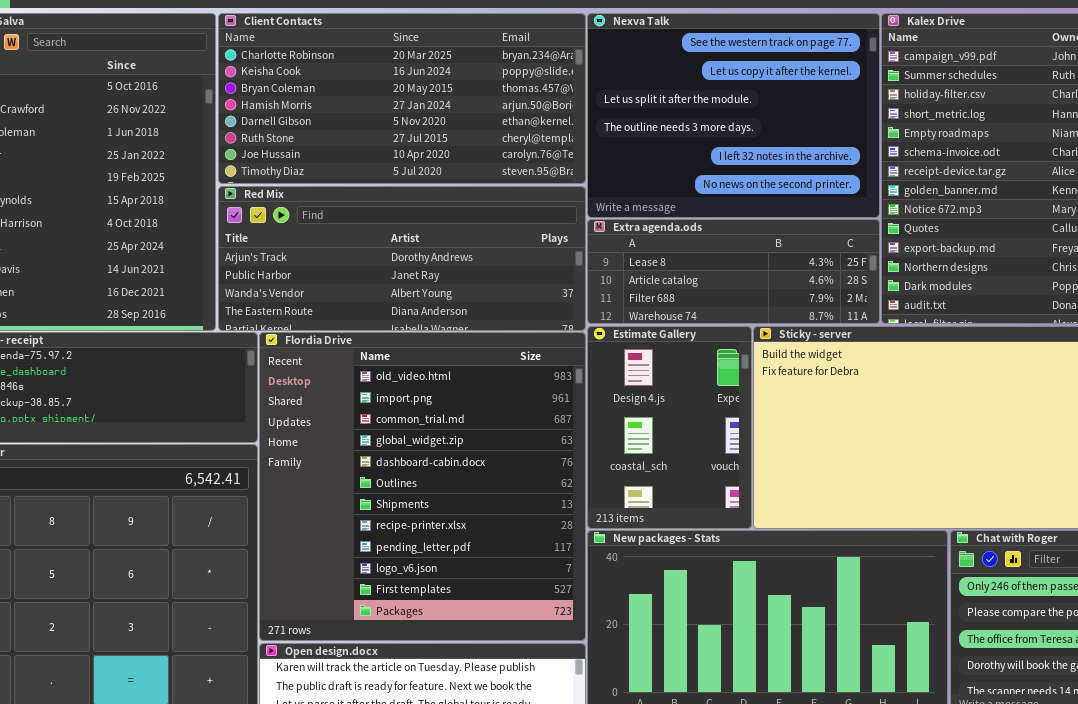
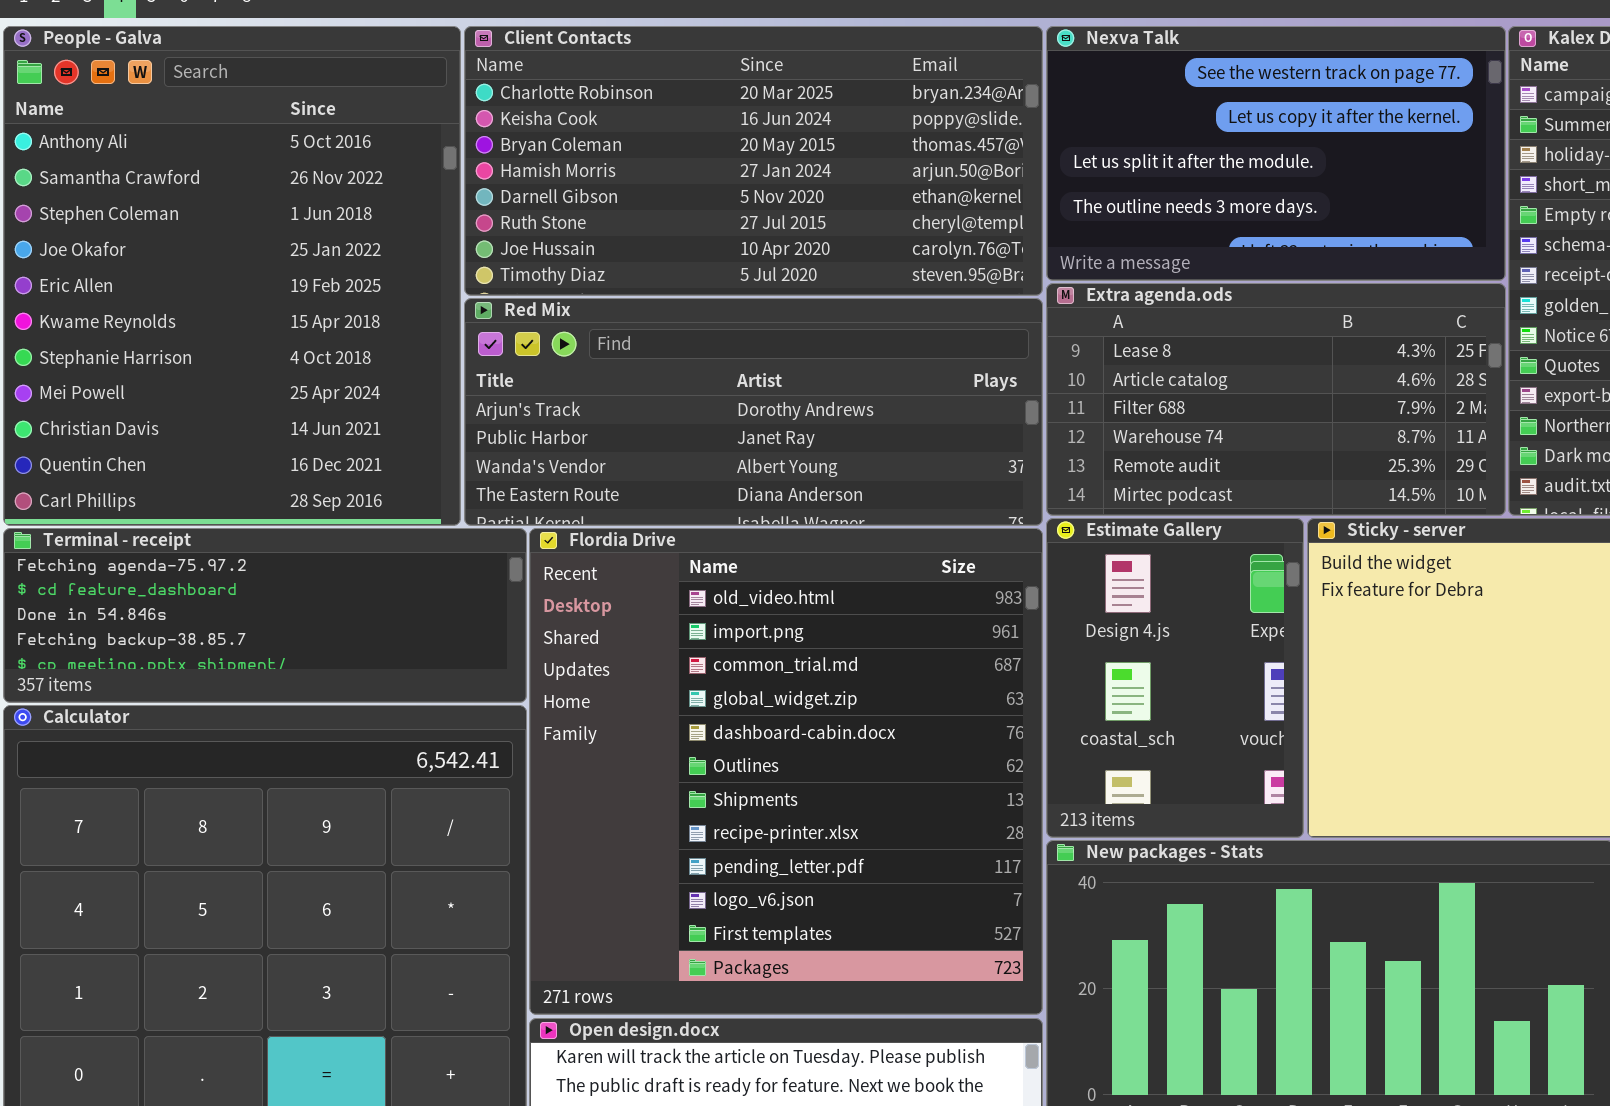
Nexva Talk: [587,13,880,218] -> [1046,26,1506,281], resized
Extra agenda.ods: [587,219,880,324] -> [1046,283,1506,516], resized

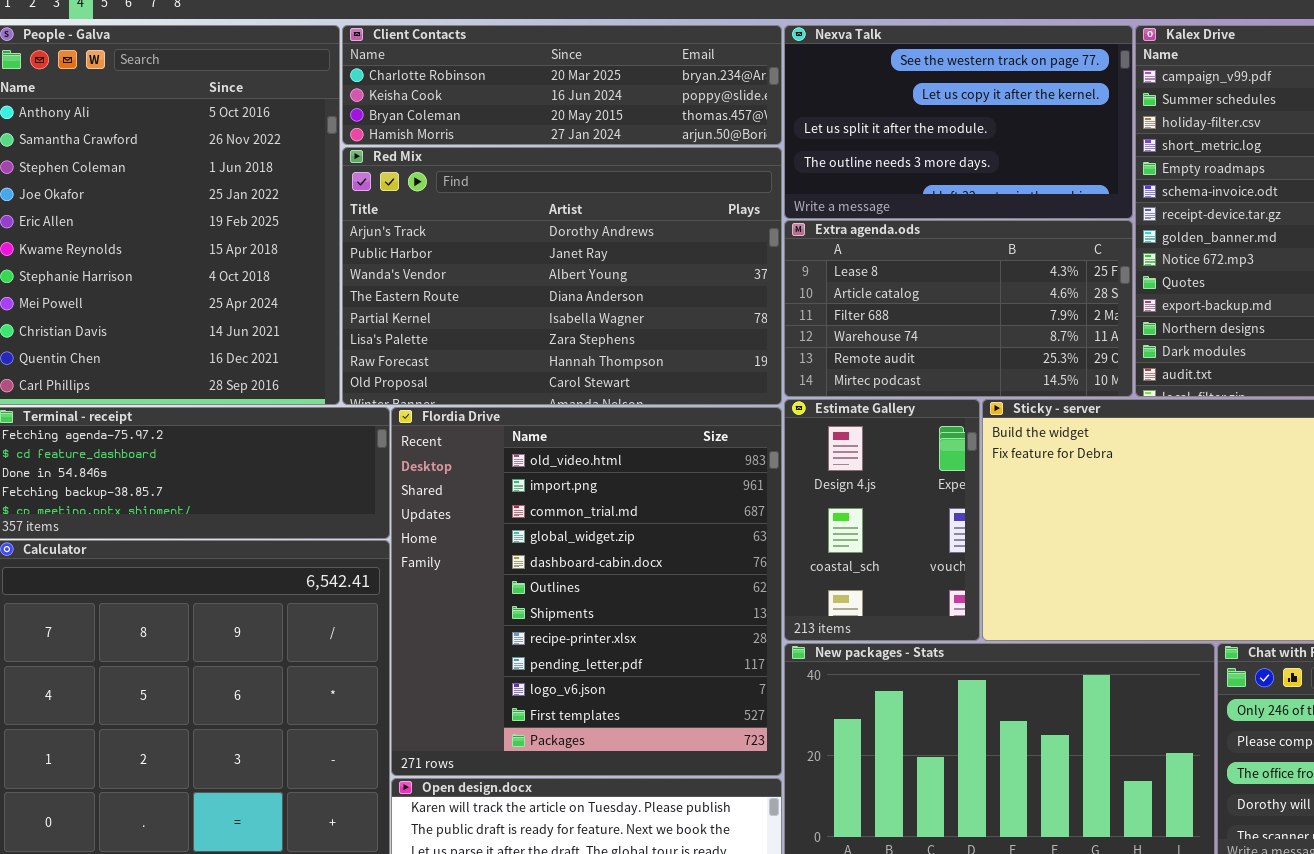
Client Contacts: [464,26,1043,296] -> [342,25,782,145], resized
Red Mix: [464,298,1043,526] -> [342,147,782,405], resized

